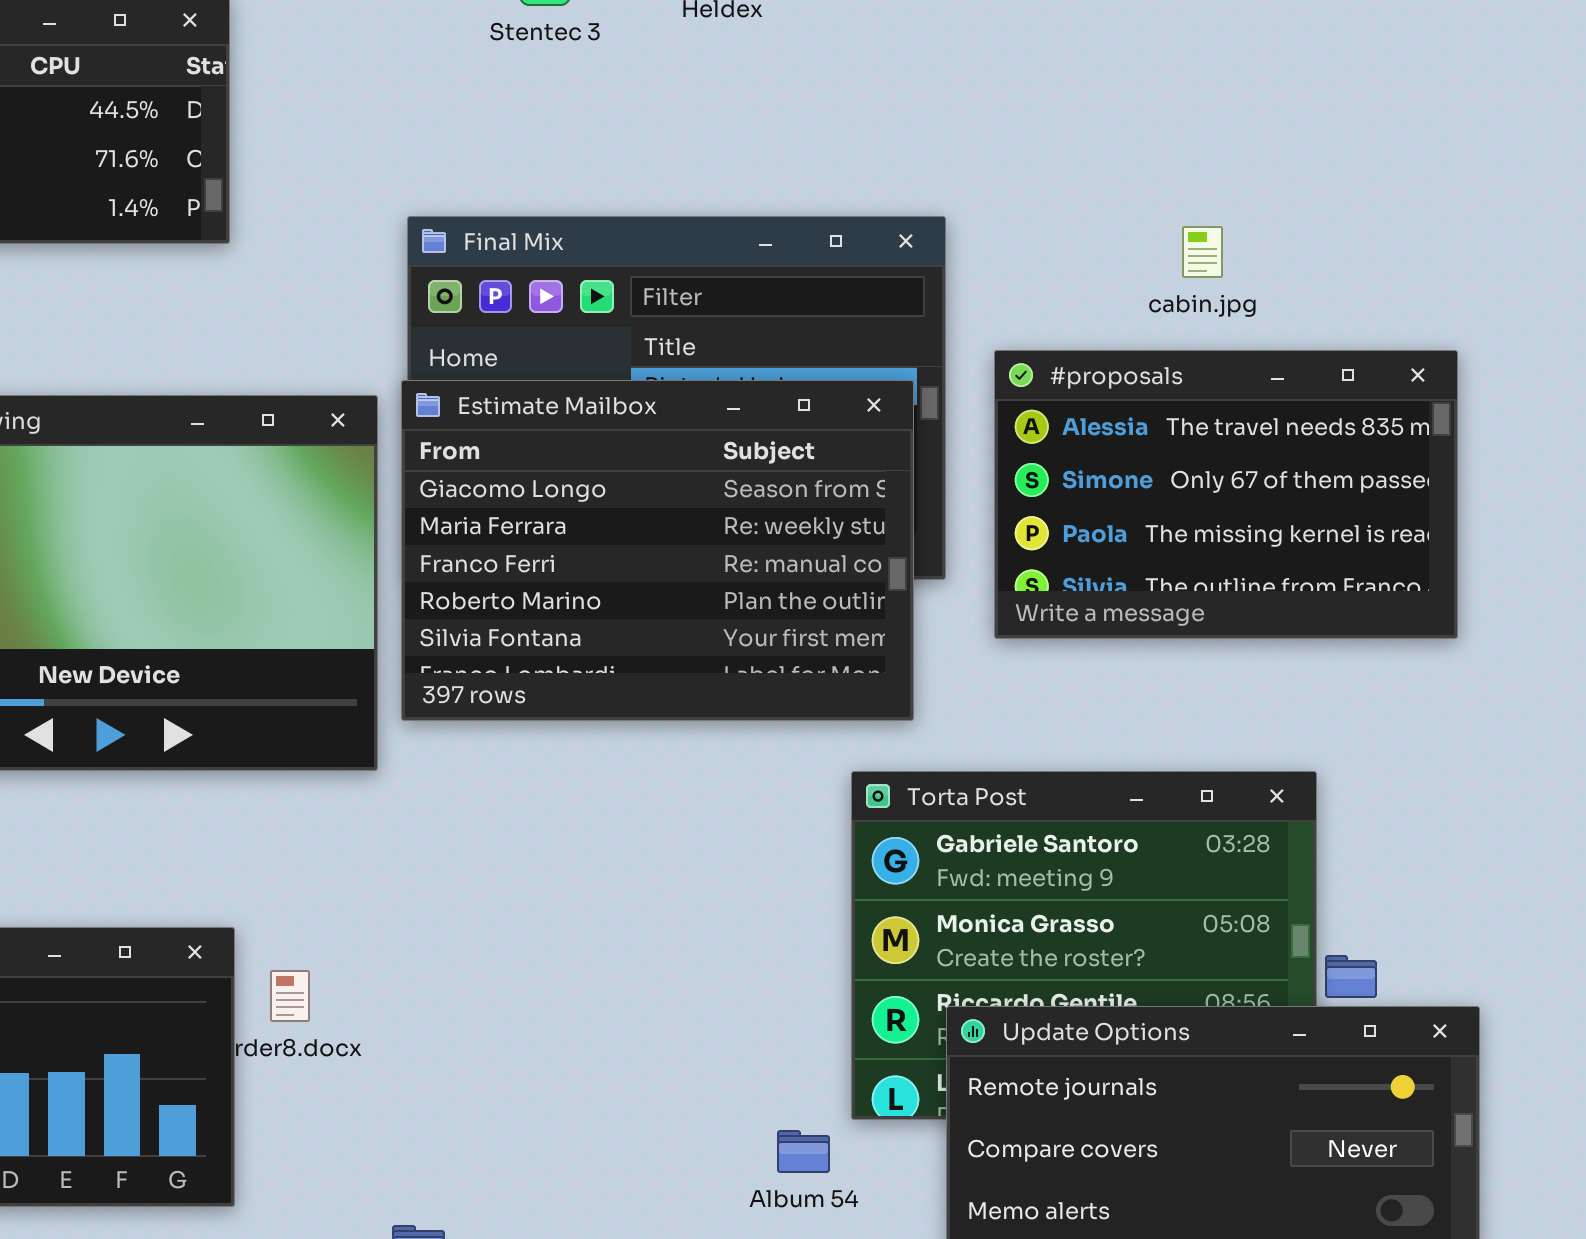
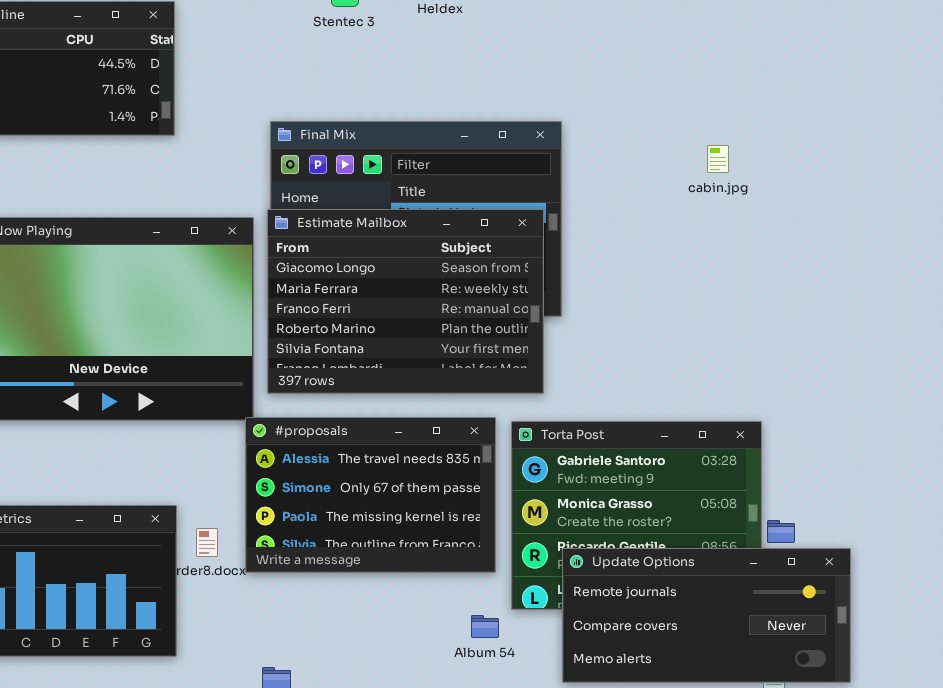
cabin.jpg: [1182,226,1223,278] -> [707,145,729,173], moved
#proposals: [994,350,1458,639] -> [245,417,496,573], moved

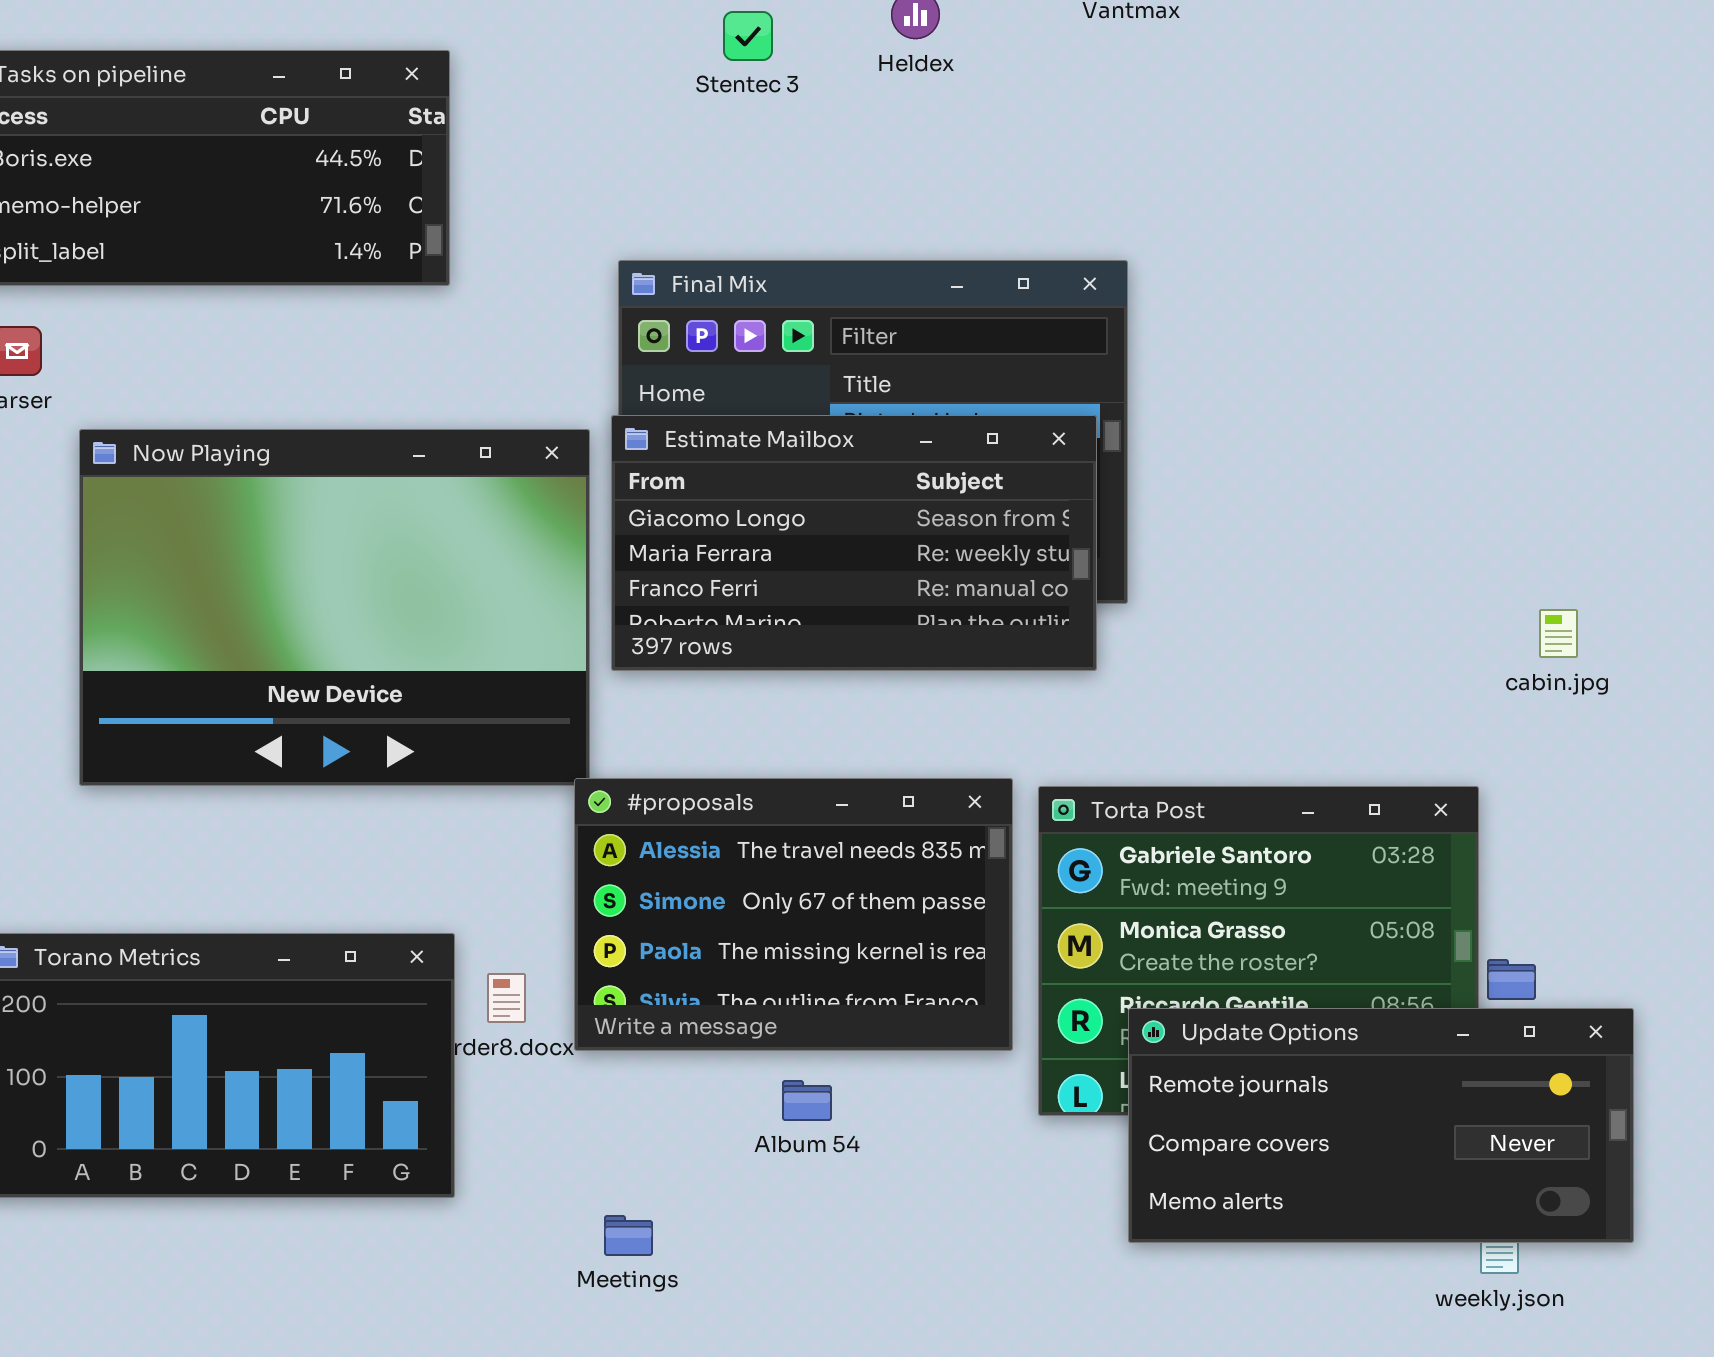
cabin.jpg: [707,145,729,173] -> [1539,609,1578,658], moved
Estimate Mailbox: [267,209,544,394] -> [611,415,1097,671], resized
Album 54: [471,615,499,638] -> [782,1080,832,1121], moved

